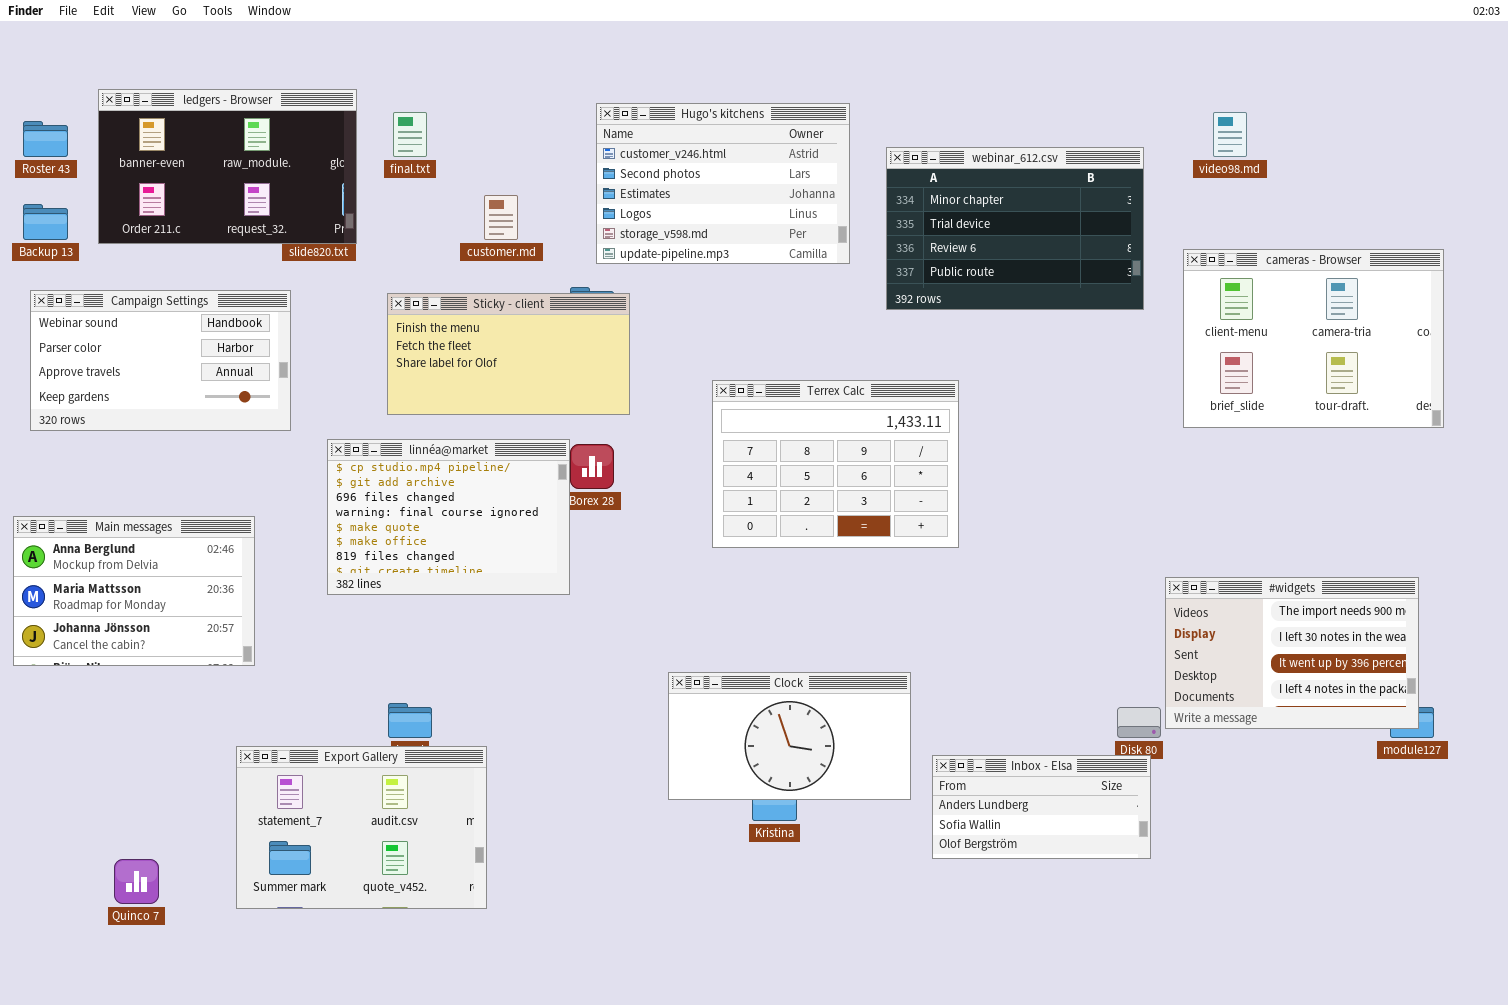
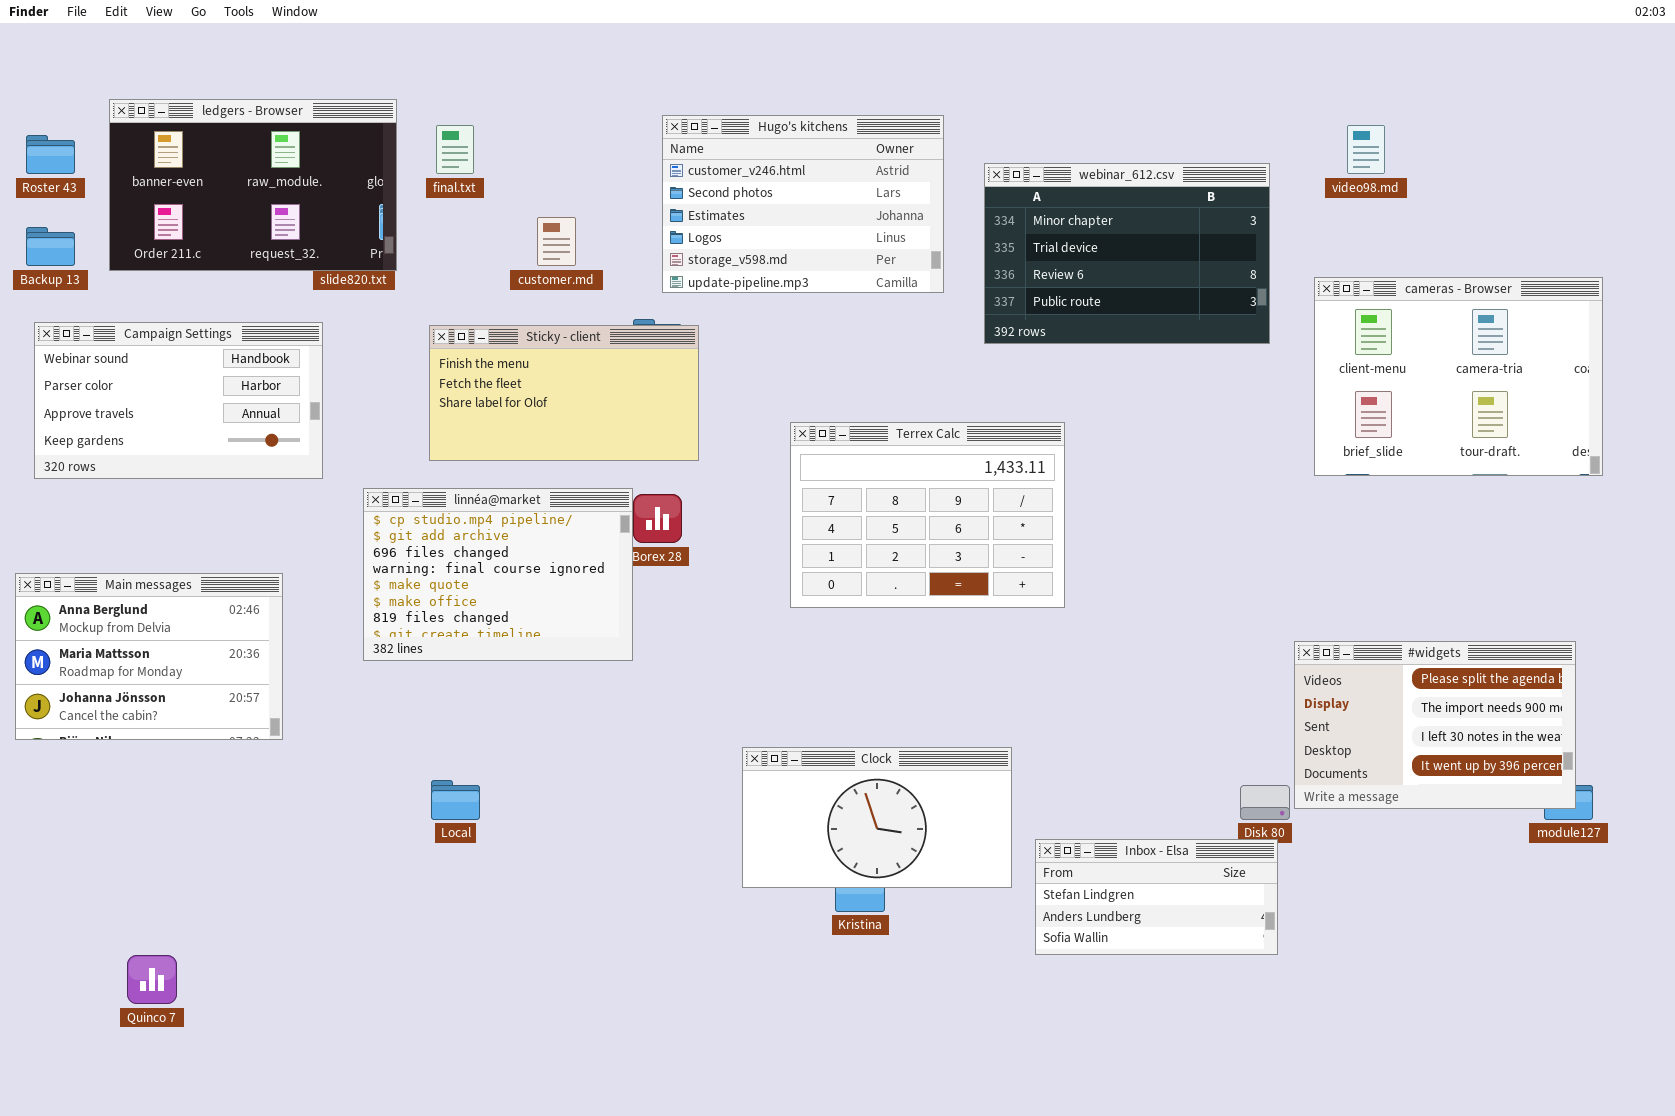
#widgets: [1165,577,1419,729] -> [1294,641,1576,809], scrolled up 1 row
Export Gallery: [236,746,487,909] -> none, closed
Inbox - Elsa: [932,755,1151,859] -> [1035,839,1278,955], scrolled up 1 row

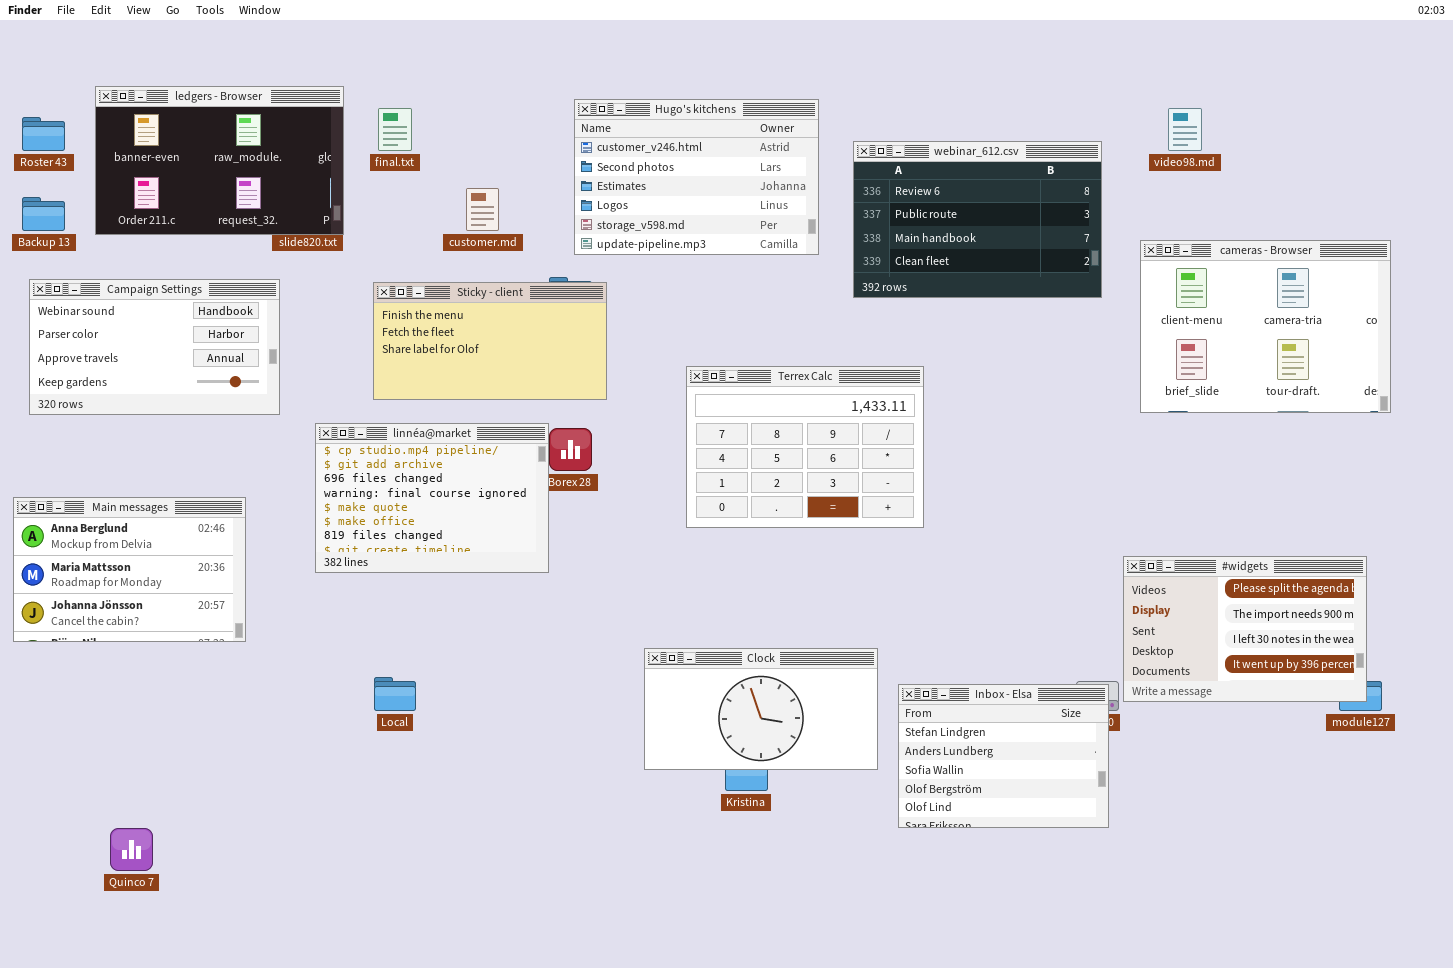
webinar_612.csv: [984,163,1270,344] -> [853,141,1102,298], scrolled down 2 rows
Inbox - Elsa: [1035,839,1278,955] -> [898,684,1109,828], resized

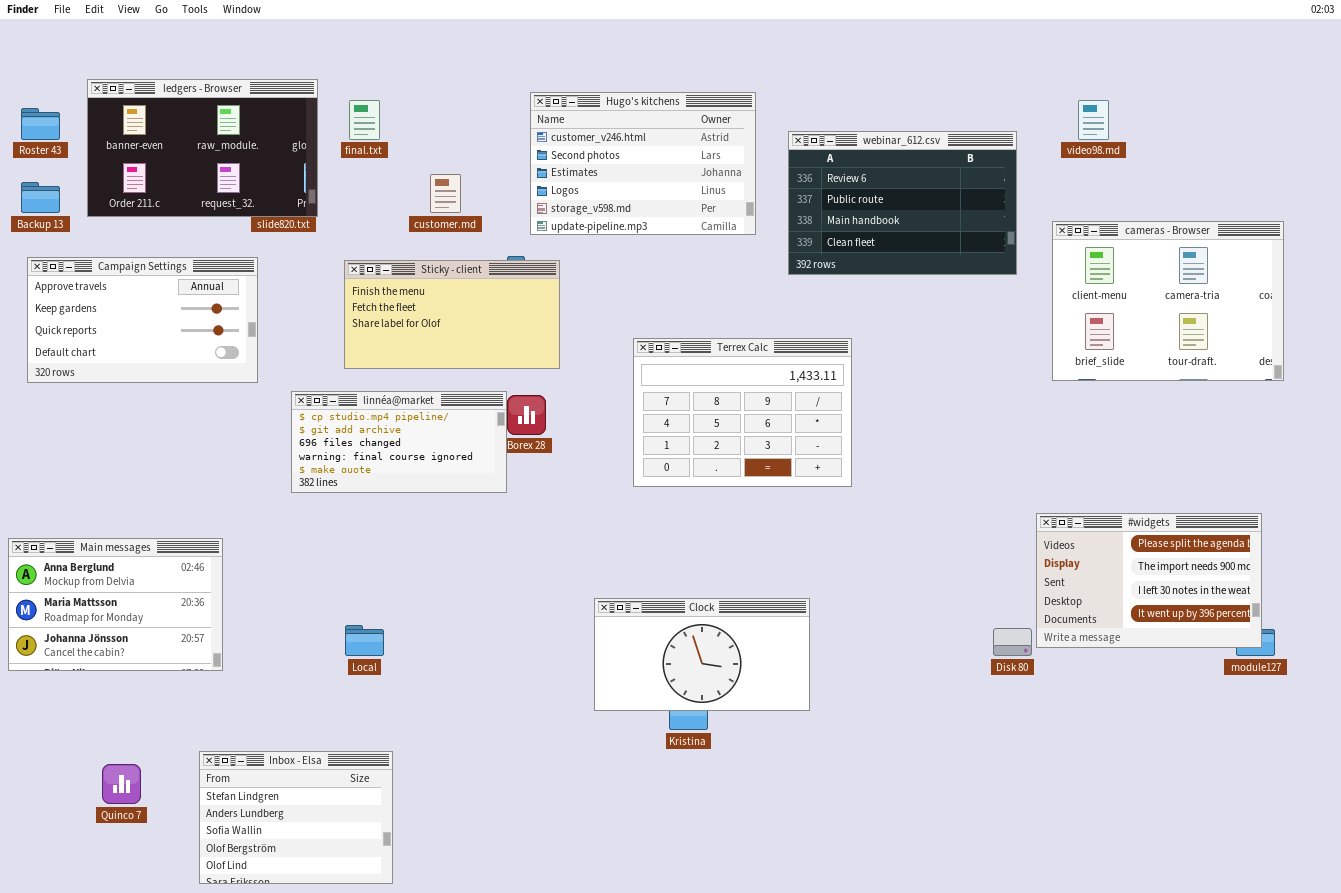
Campaign Settings: [29,279,280,415] -> [27,257,258,383], scrolled down 2 rows
linnéa@market: [315,423,549,573] -> [291,391,507,493], resized
Main messages: [13,497,246,642] -> [8,538,223,671], moved
Inbox - Elsa: [898,684,1109,828] -> [199,751,393,884], moved

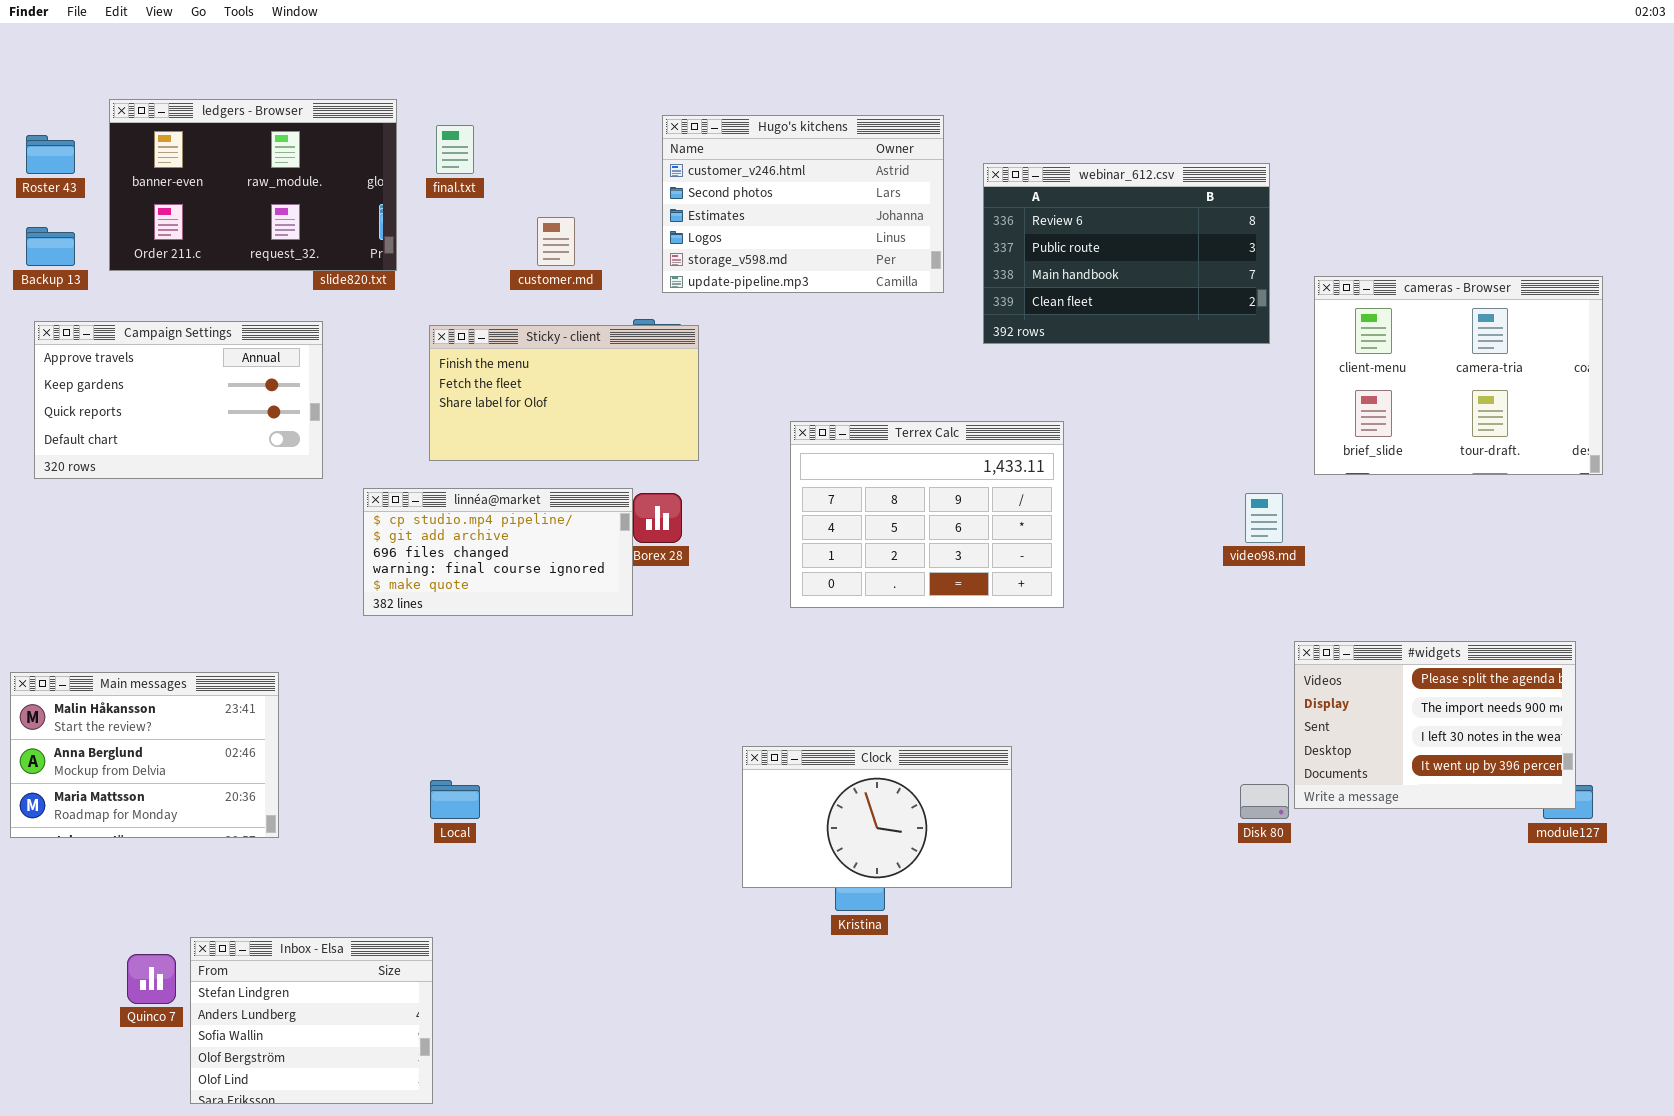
video98.md: [1078,100,1109,140] -> [1245,493,1283,543], moved
Main messages: [8,538,223,671] -> [10,672,279,838], scrolled up 1 row
Inbox - Elsa: [199,751,393,884] -> [190,937,433,1104], moved

